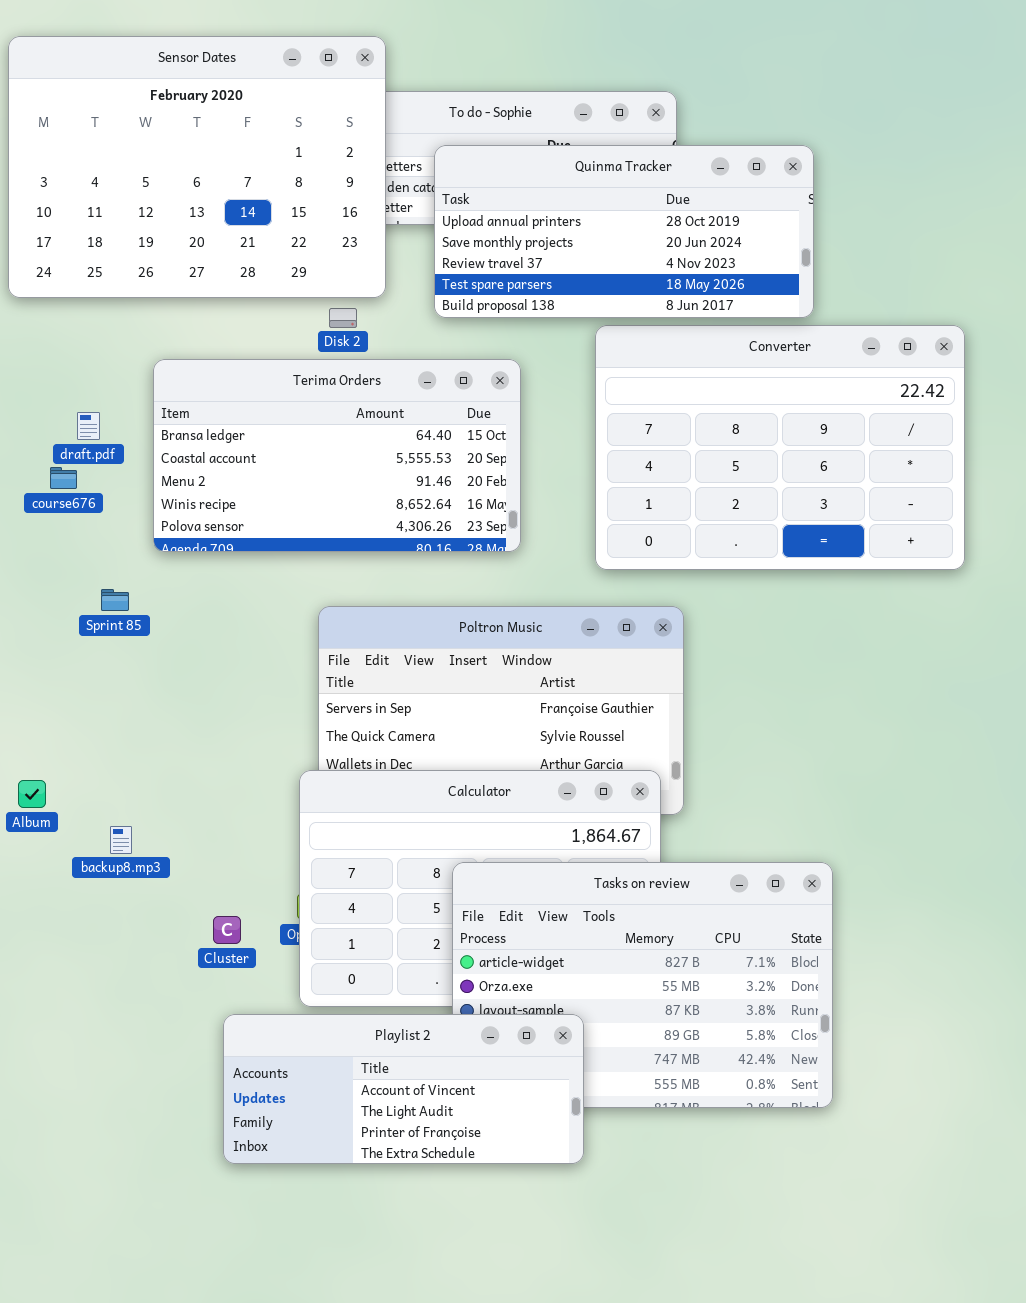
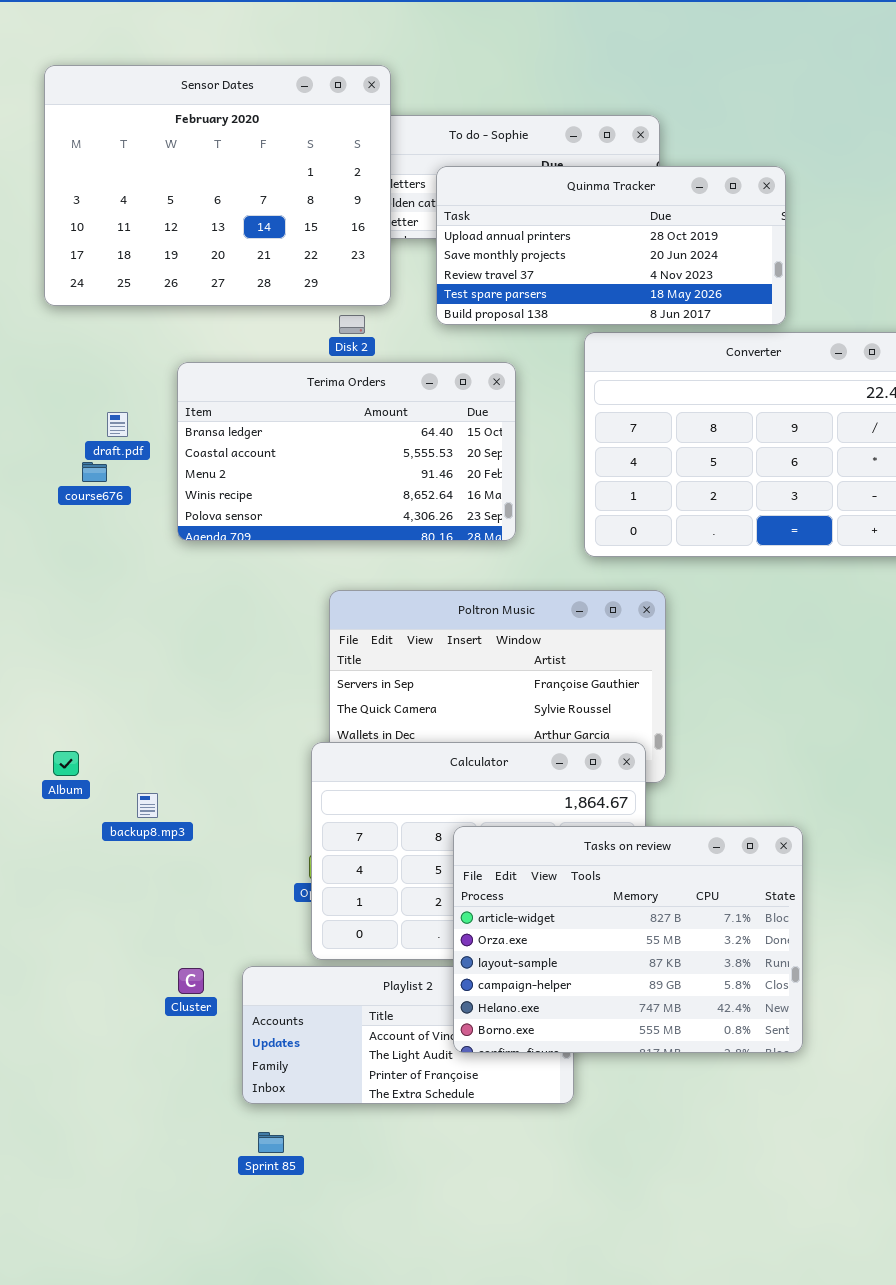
Sprint 85: [101,589,129,611] -> [258,1132,284,1153], moved
Tasks on review: [452,862,833,1108] -> [453,826,803,1053], raised
Cluster: [213,916,241,944] -> [178,968,204,994], moved

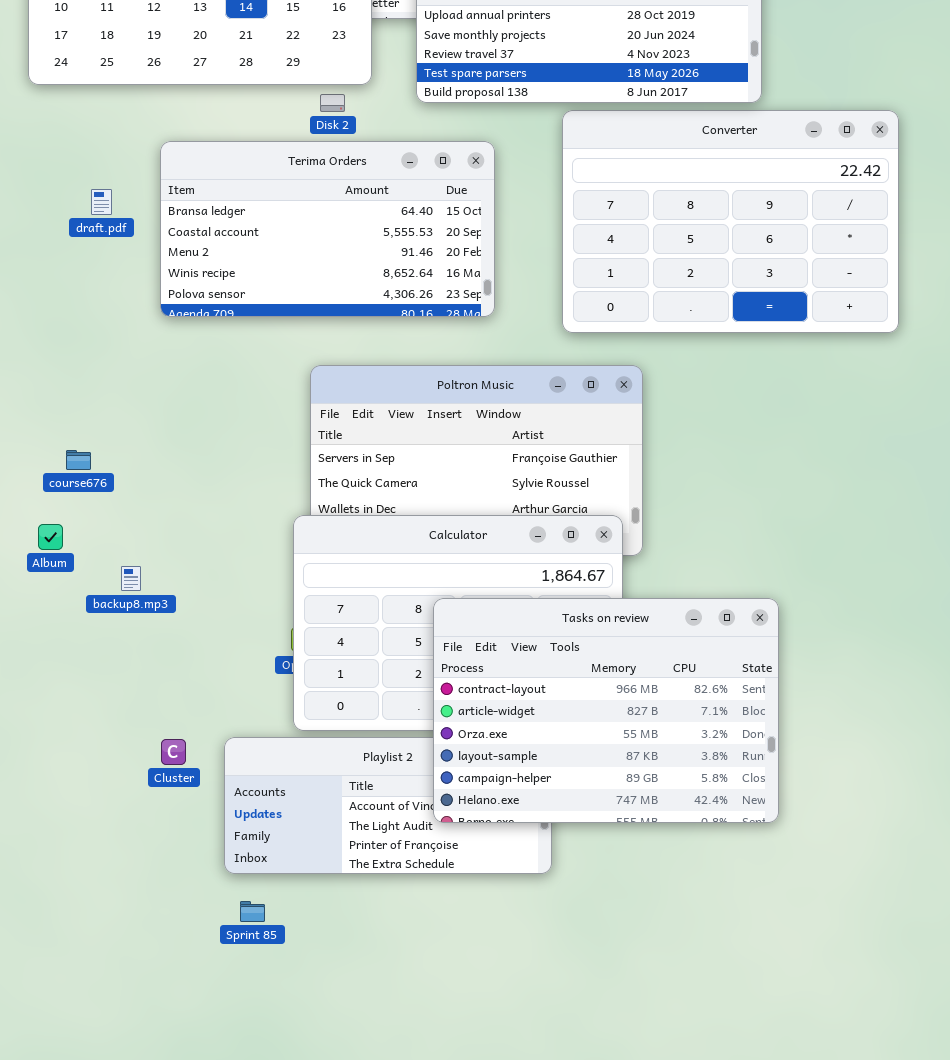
course676: [82,462,107,482] -> [66,450,91,470], moved
Tasks on review: [453,826,803,1053] -> [433,598,779,823], scrolled up 1 row

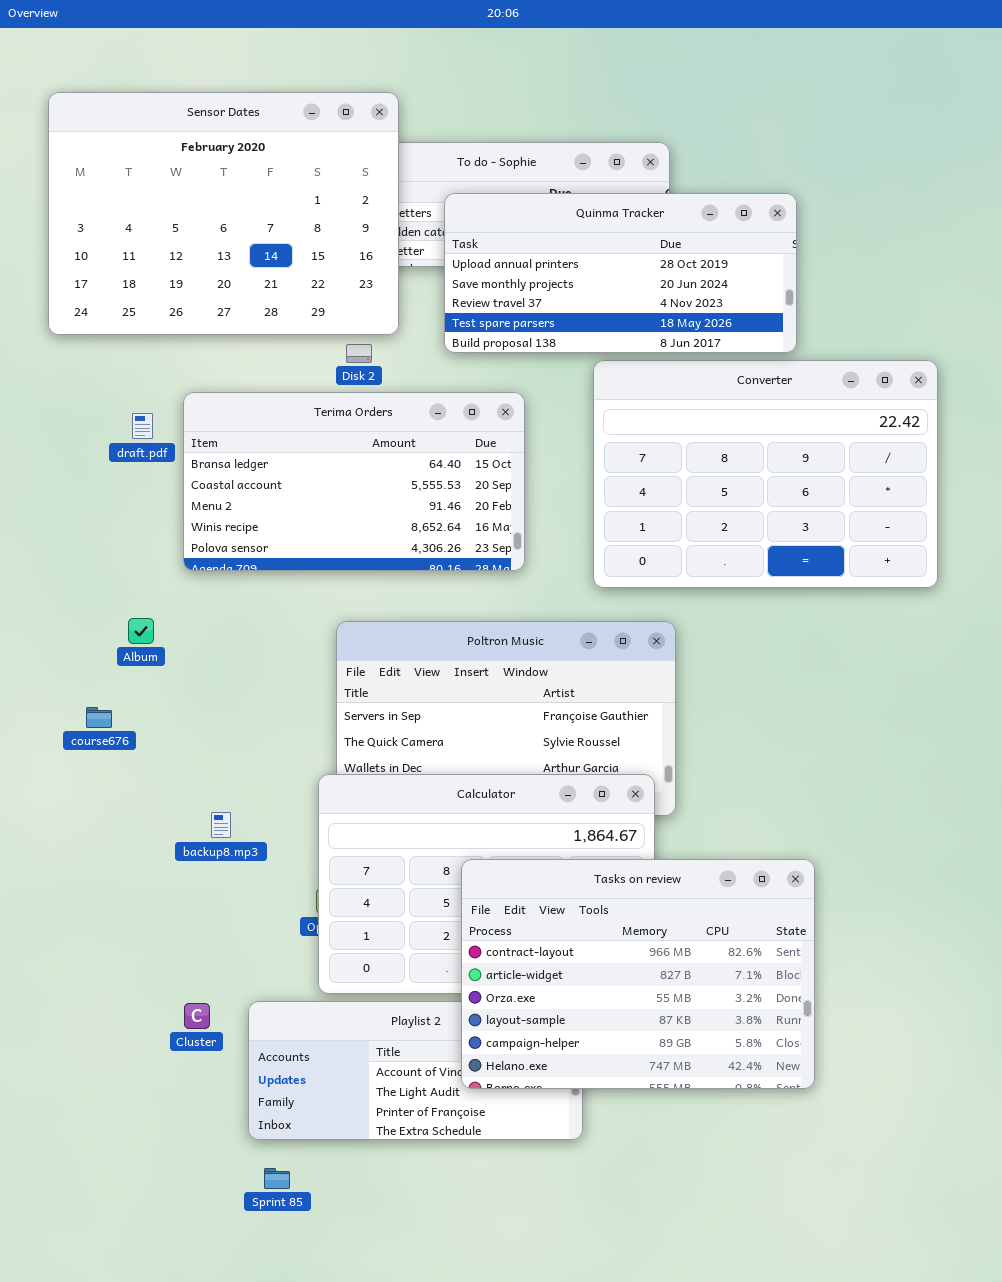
draft.pdf: [91,189,112,215] -> [132,413,153,439], moved
Album: [38,524,63,550] -> [128,618,154,644], moved
backup8.mp3: [121,566,141,591] -> [211,812,231,838], moved

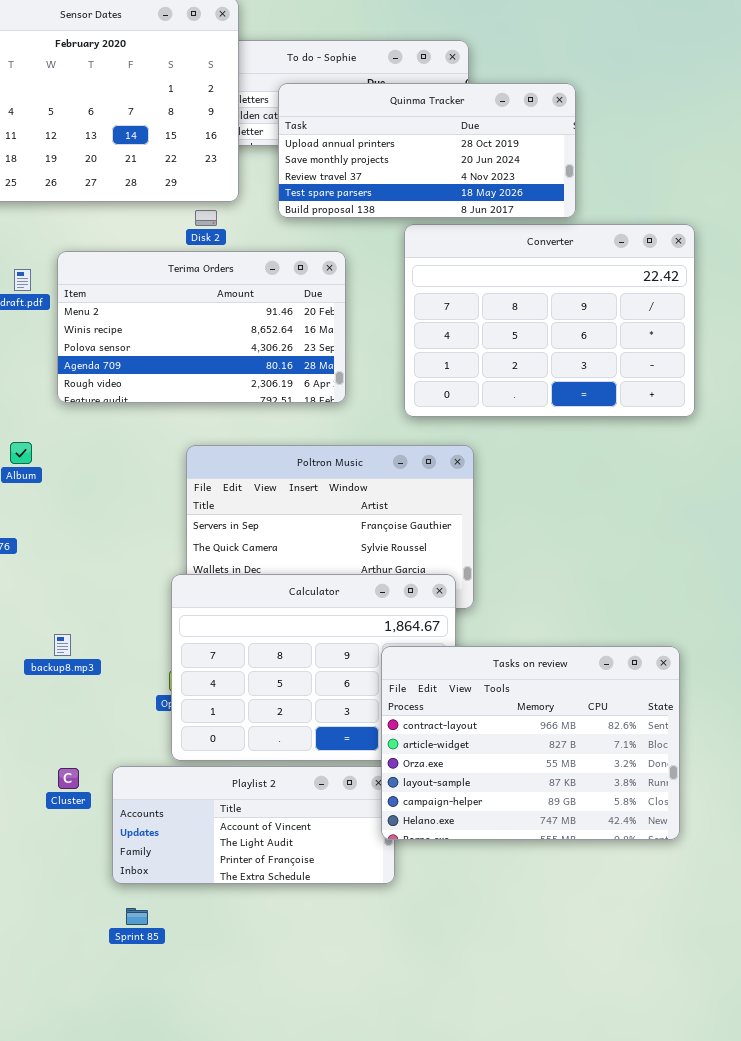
Terima Orders: [183,392,525,571] -> [57,251,346,403], scrolled down 2 rows
backup8.mp3: [211,812,231,838] -> [54,634,71,656], moved
Tasks on review: [461,859,815,1089] -> [381,646,680,840], moved

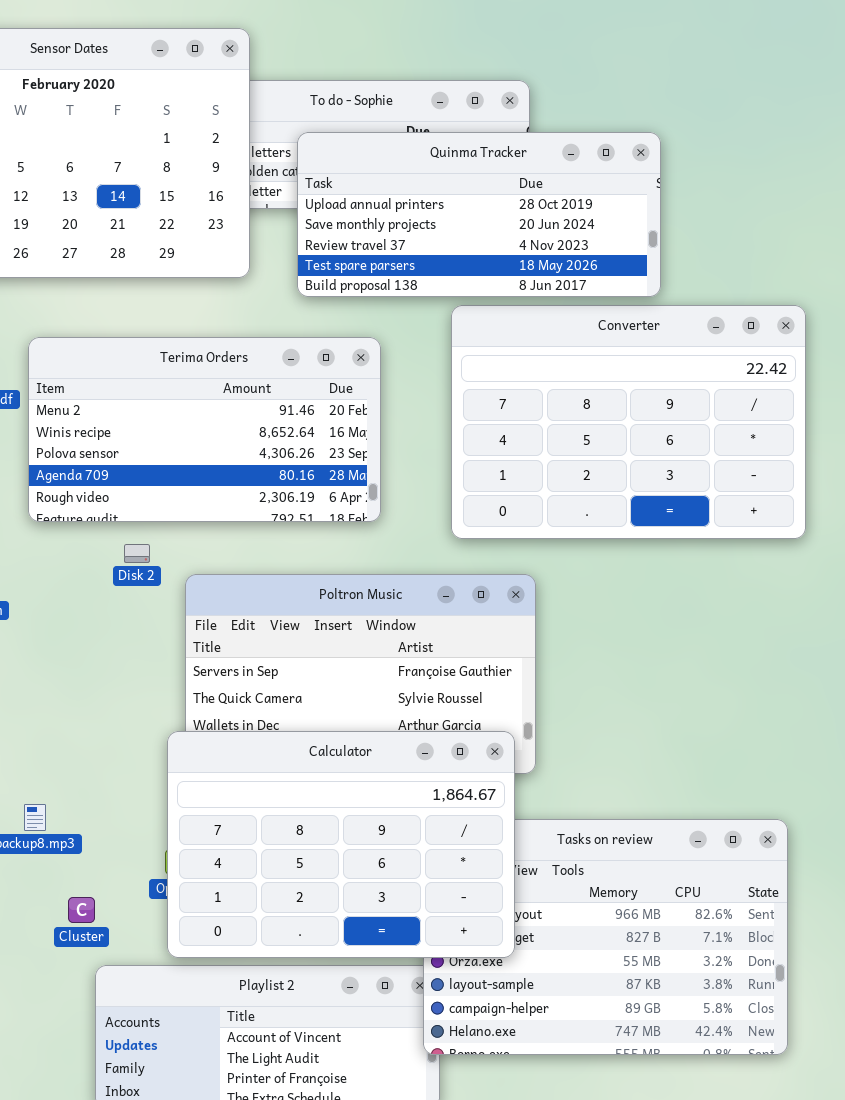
Disk 2: [195,210,217,226] -> [124,544,150,563], moved
Calculator: [171,574,456,761] -> [167,731,515,958], raised
Cluster: [58,768,79,789] -> [68,897,95,923], moved

